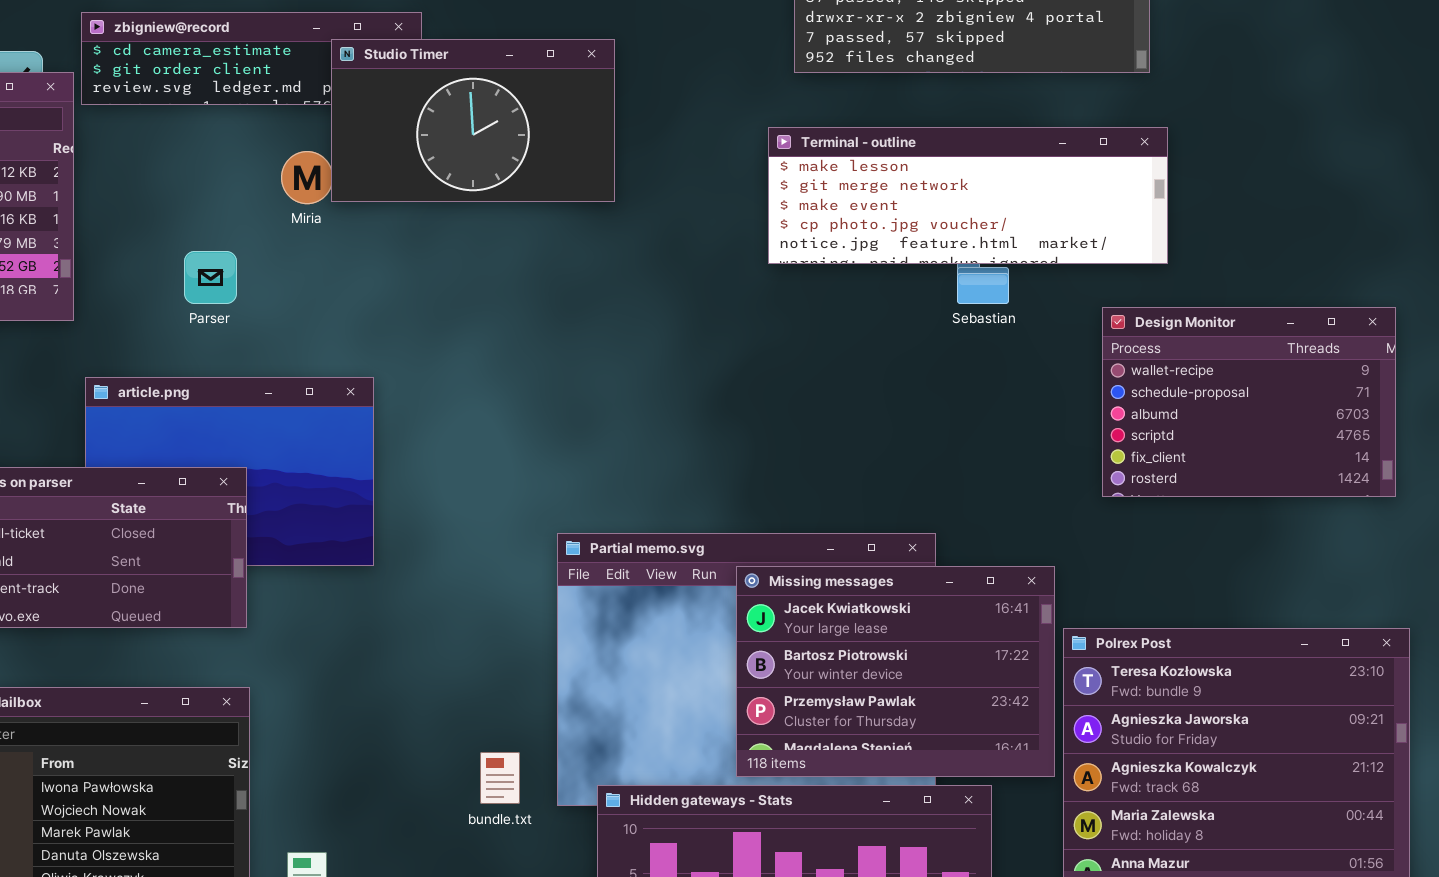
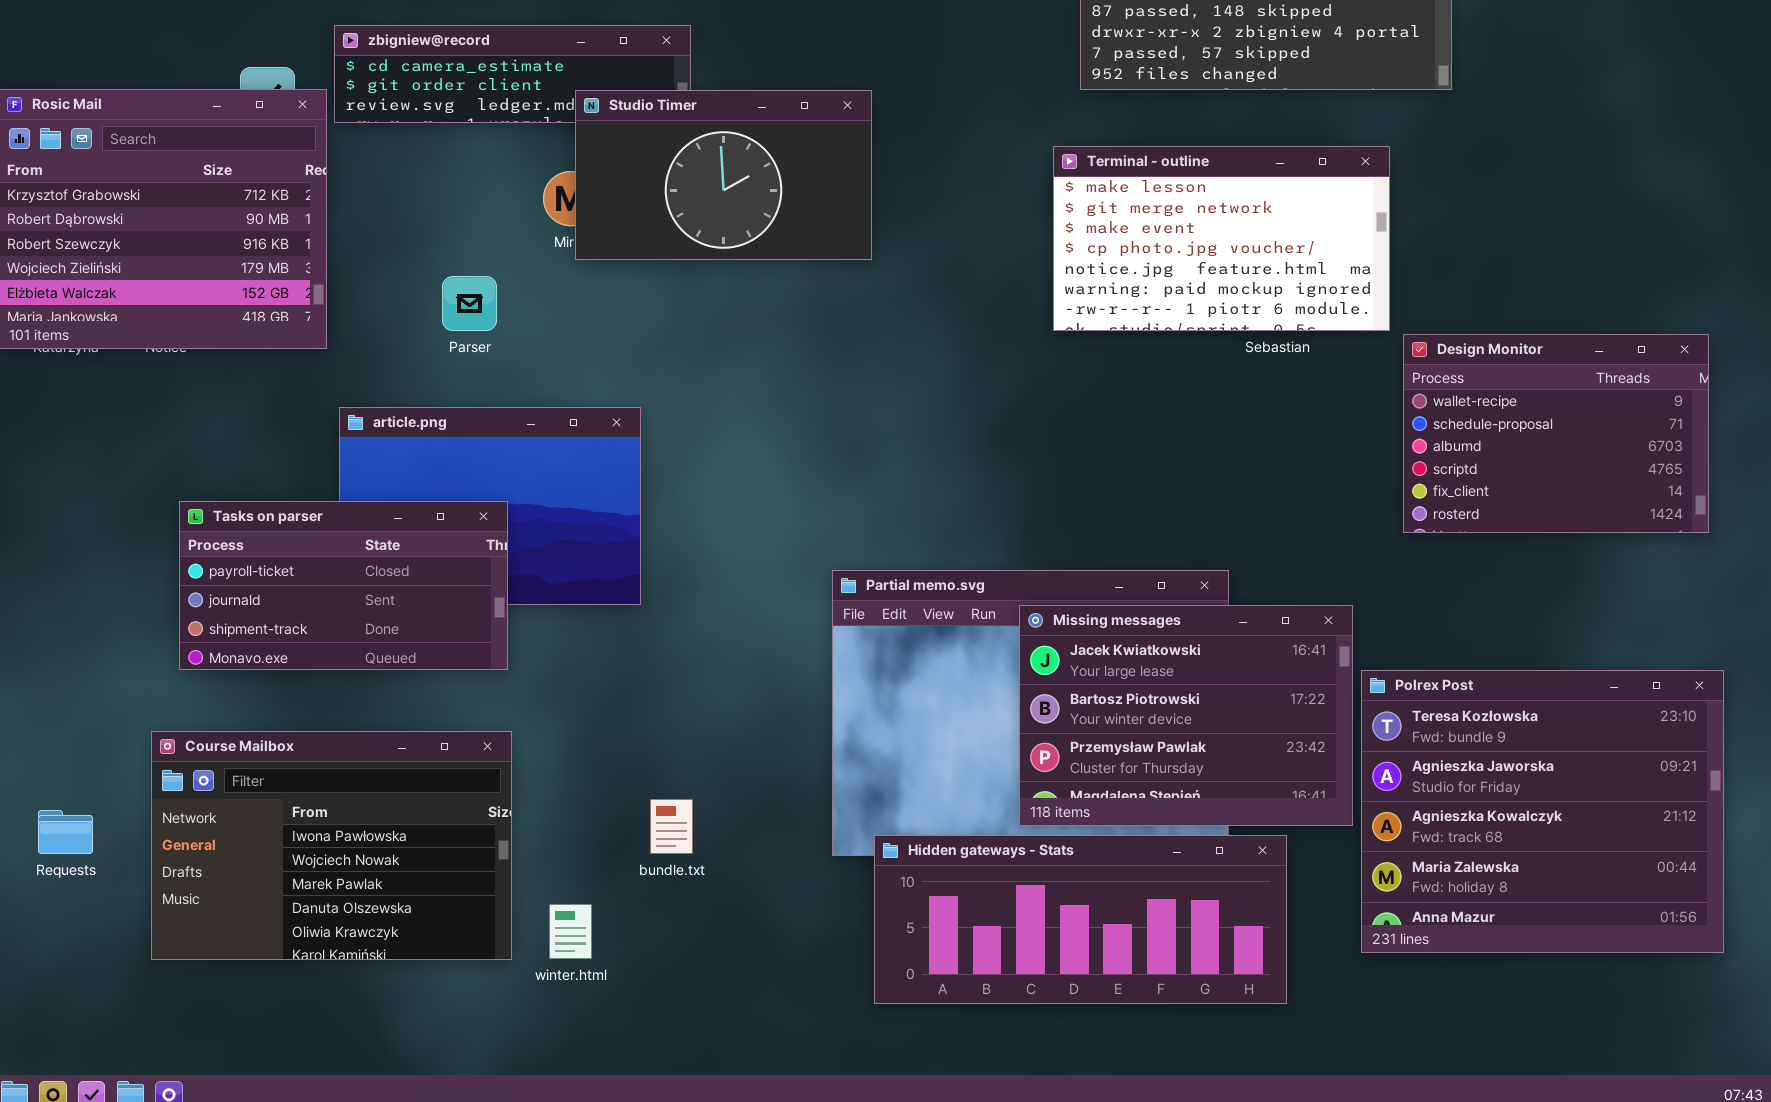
Studio Timer: [331,39,615,202] -> [575,90,872,260], moved
Terminal - outline: [768,127,1168,264] -> [1053,146,1390,331], resized
bundle.txt: [480,752,520,804] -> [650,799,693,854], moved

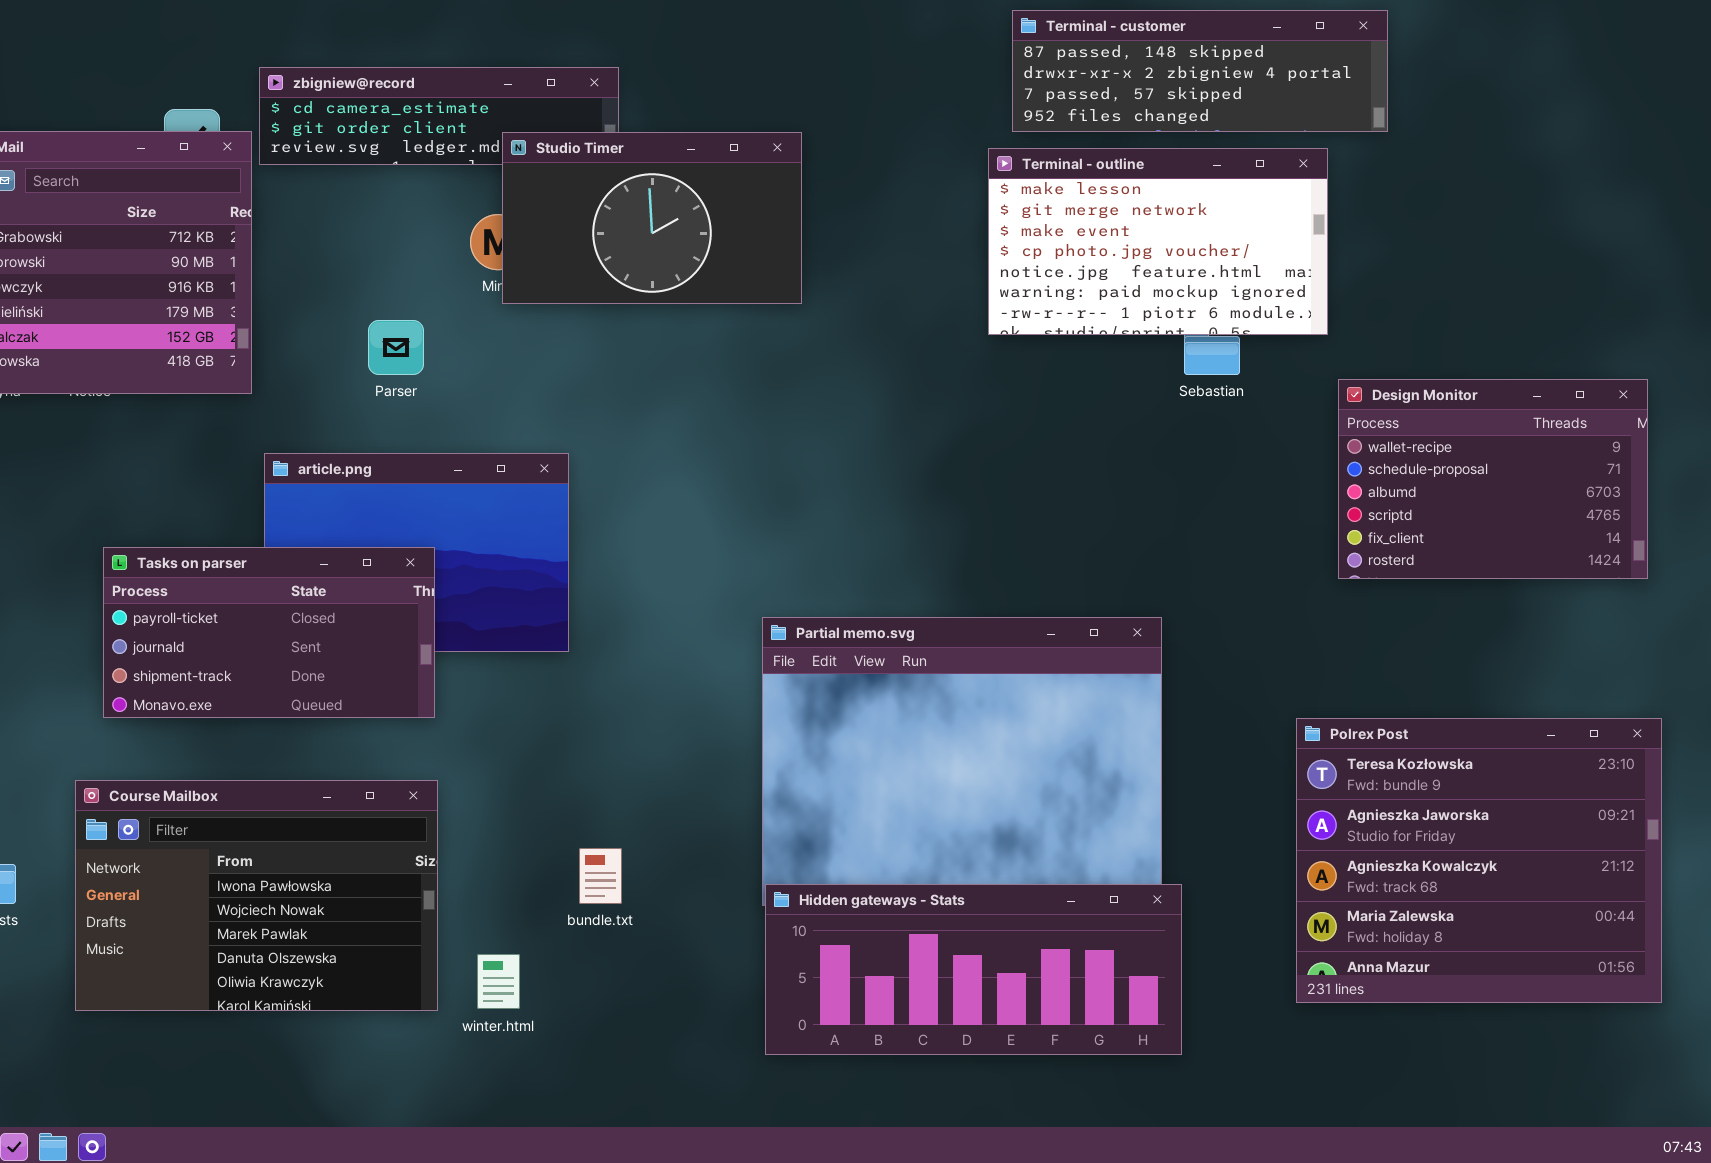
Terminal - outline: [1053,146,1390,331] -> [988,148,1328,335], moved
Missing messages: [1019,605,1353,826] -> none, closed
Hidden gateways - Stats: [874,835,1287,1004] -> [765,884,1182,1055], moved

